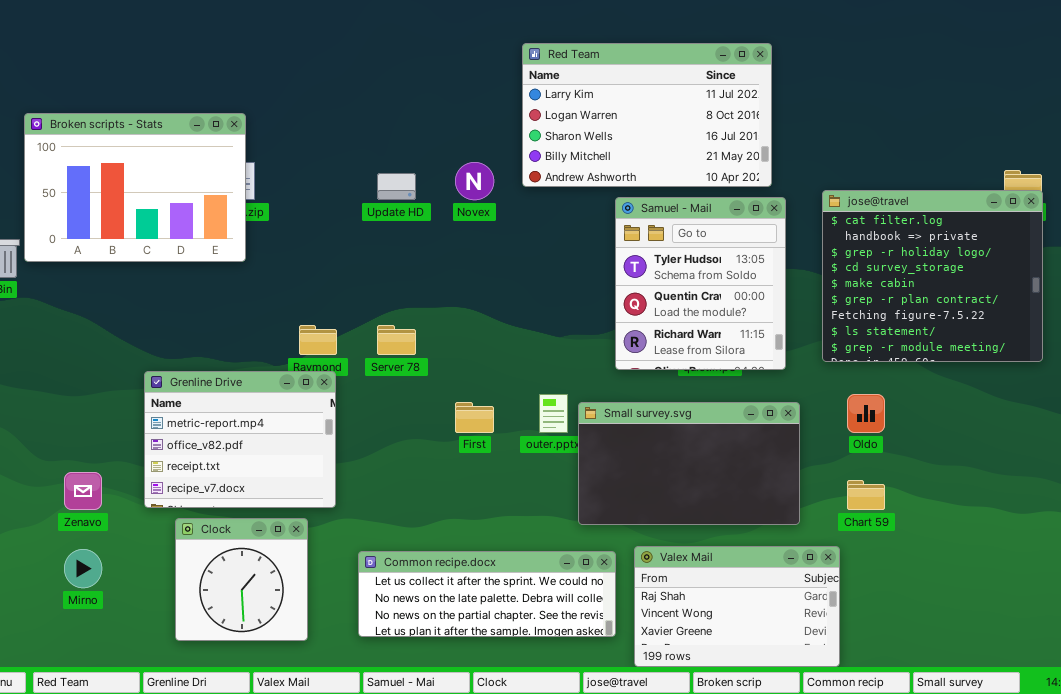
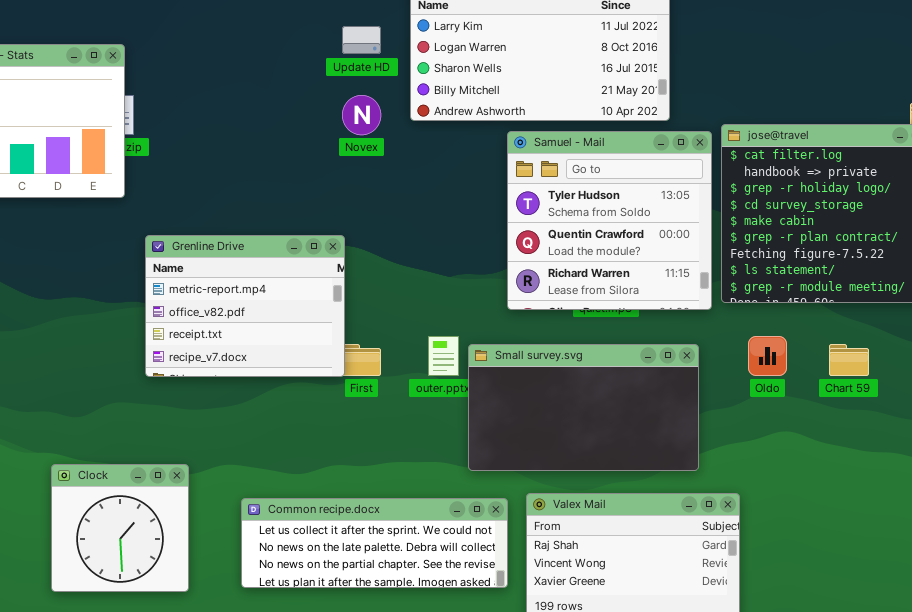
Update HD: [377,173,416,200] -> [342,26,381,54], moved
Samuel - Mail: [615,197,786,370] -> [507,131,712,310], resized
Grenline Drive: [144,371,336,508] -> [145,235,345,377], moved
Chart 59: [847,480,885,510] -> [829,344,869,376], moved

